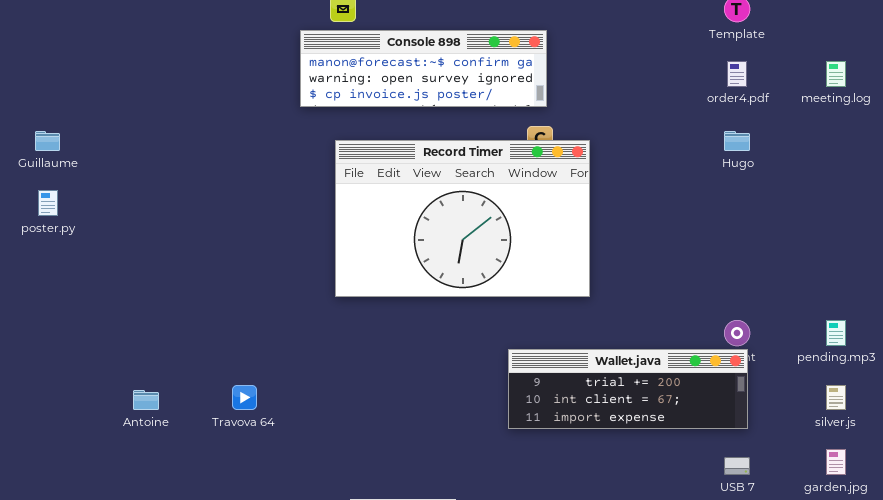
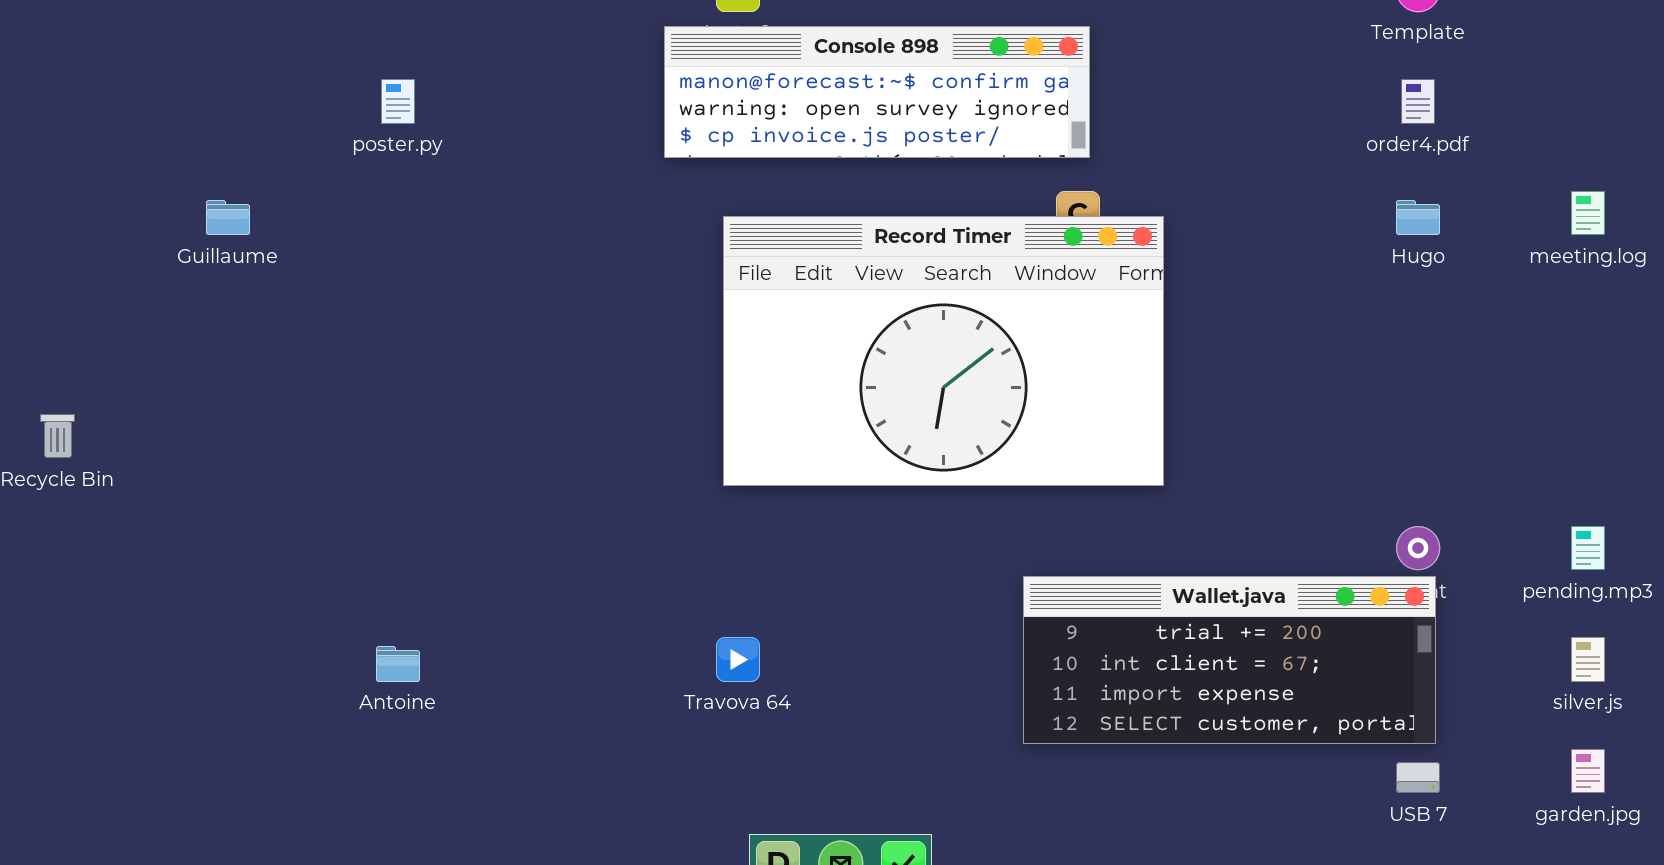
meeting.log: [826,61,846,87] -> [1571,191,1605,235], moved
poster.py: [38,190,58,216] -> [381,79,415,124], moved
Wallet.java: [508,349,748,429] -> [1023,576,1436,744], resized
Travova 64: [232,385,257,410] -> [716,637,760,682], moved

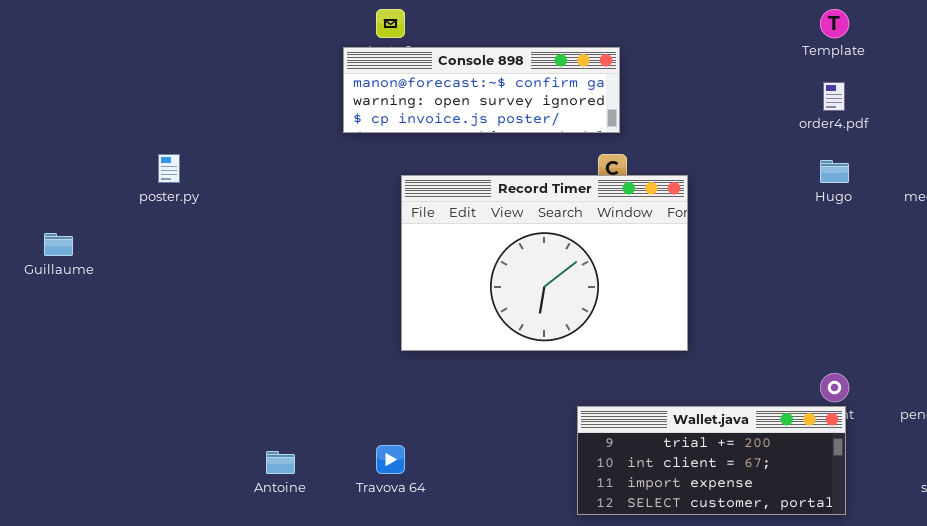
poster.py: [381,79,415,124] -> [158,154,180,183], moved
Guillaume: [206,200,250,235] -> [44,233,73,256], moved
Record Timer: [723,216,1164,486] -> [401,175,688,351], moved
Antoine: [376,646,420,682] -> [266,451,295,474], moved

